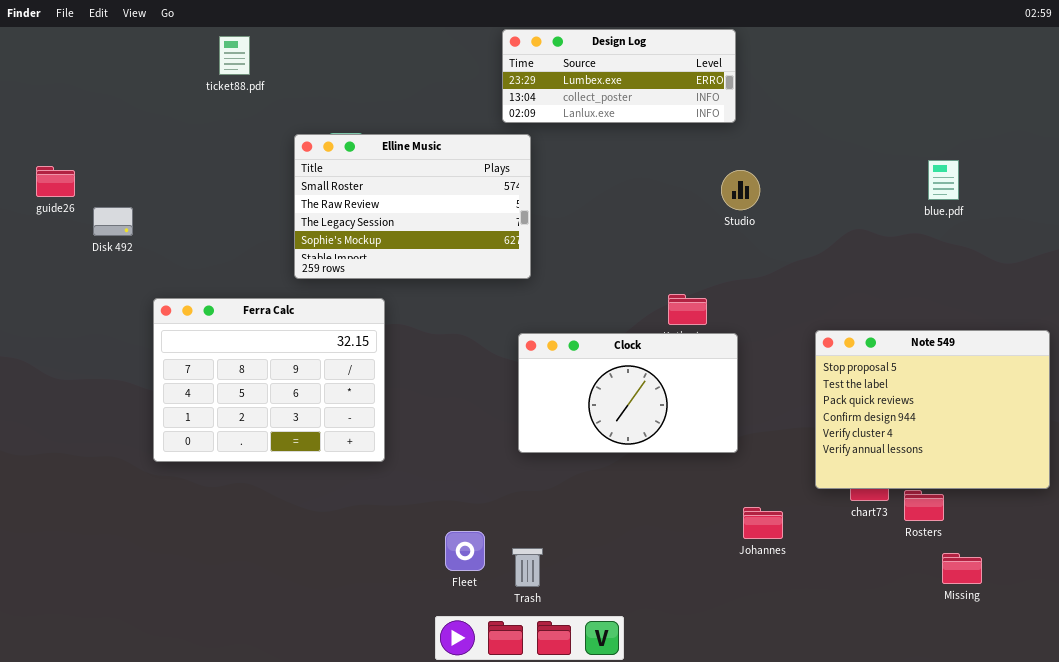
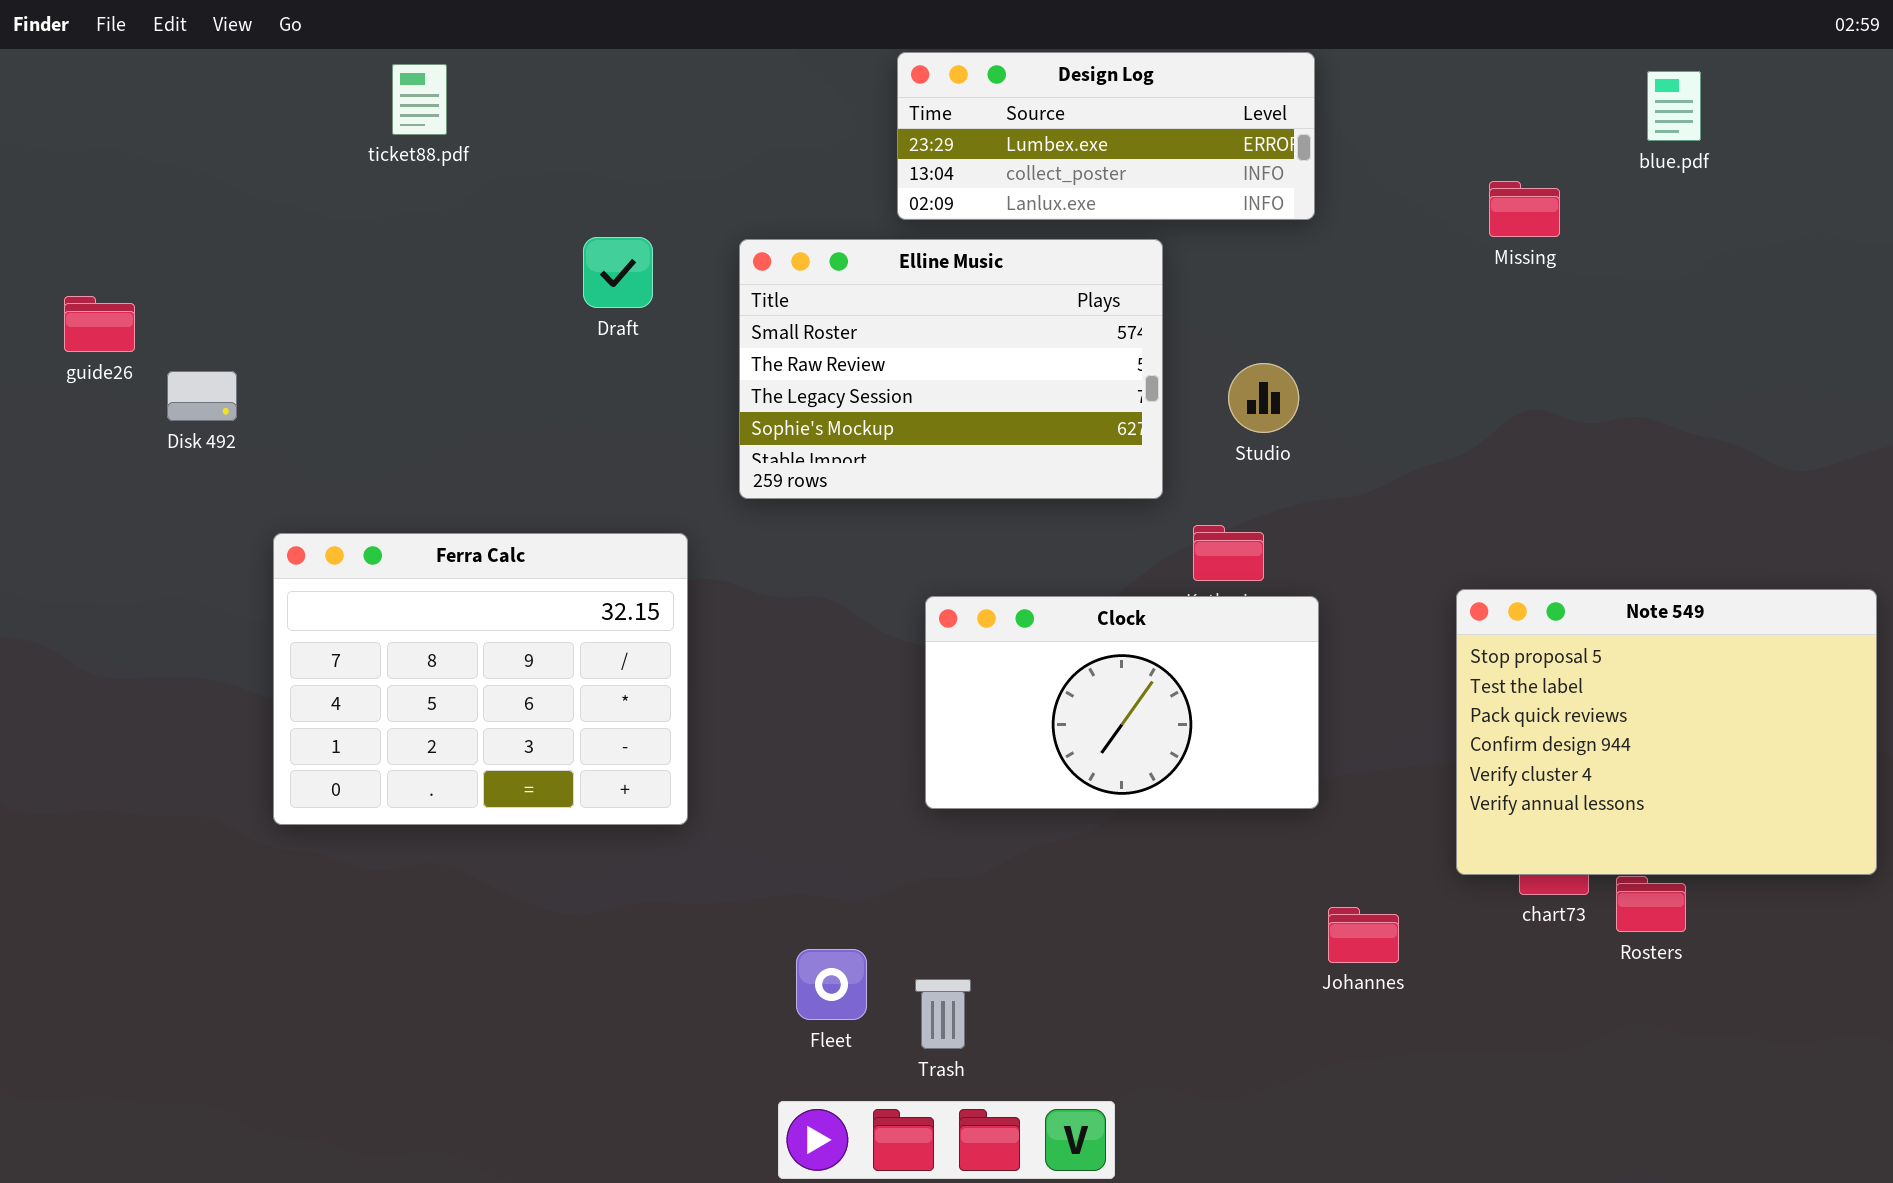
Elline Music: [294,134,531,279] -> [739,239,1163,499], moved
blue.pdf: [928,160,959,200] -> [1647,71,1701,141], moved
Studio: [721,170,760,210] -> [1228,363,1299,433], moved
Missing: [942,553,982,584] -> [1489,181,1560,237], moved

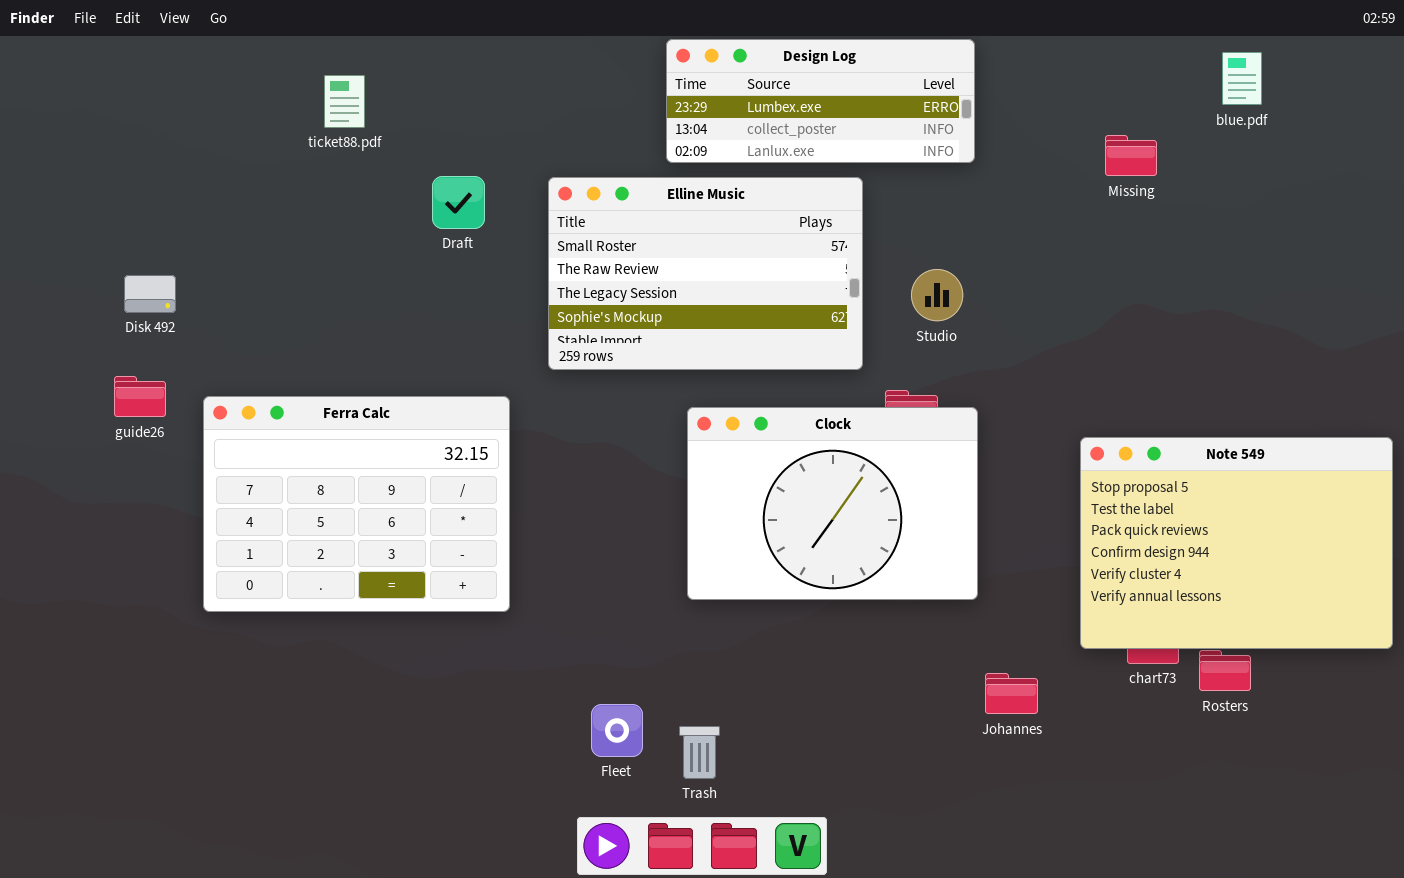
ticket88.pdf: [392,64,447,135] -> [324,75,365,128], moved
guide26: [64,296,135,352] -> [114,376,166,417], moved
Clock: [925,596,1319,809] -> [687,407,978,600], resized

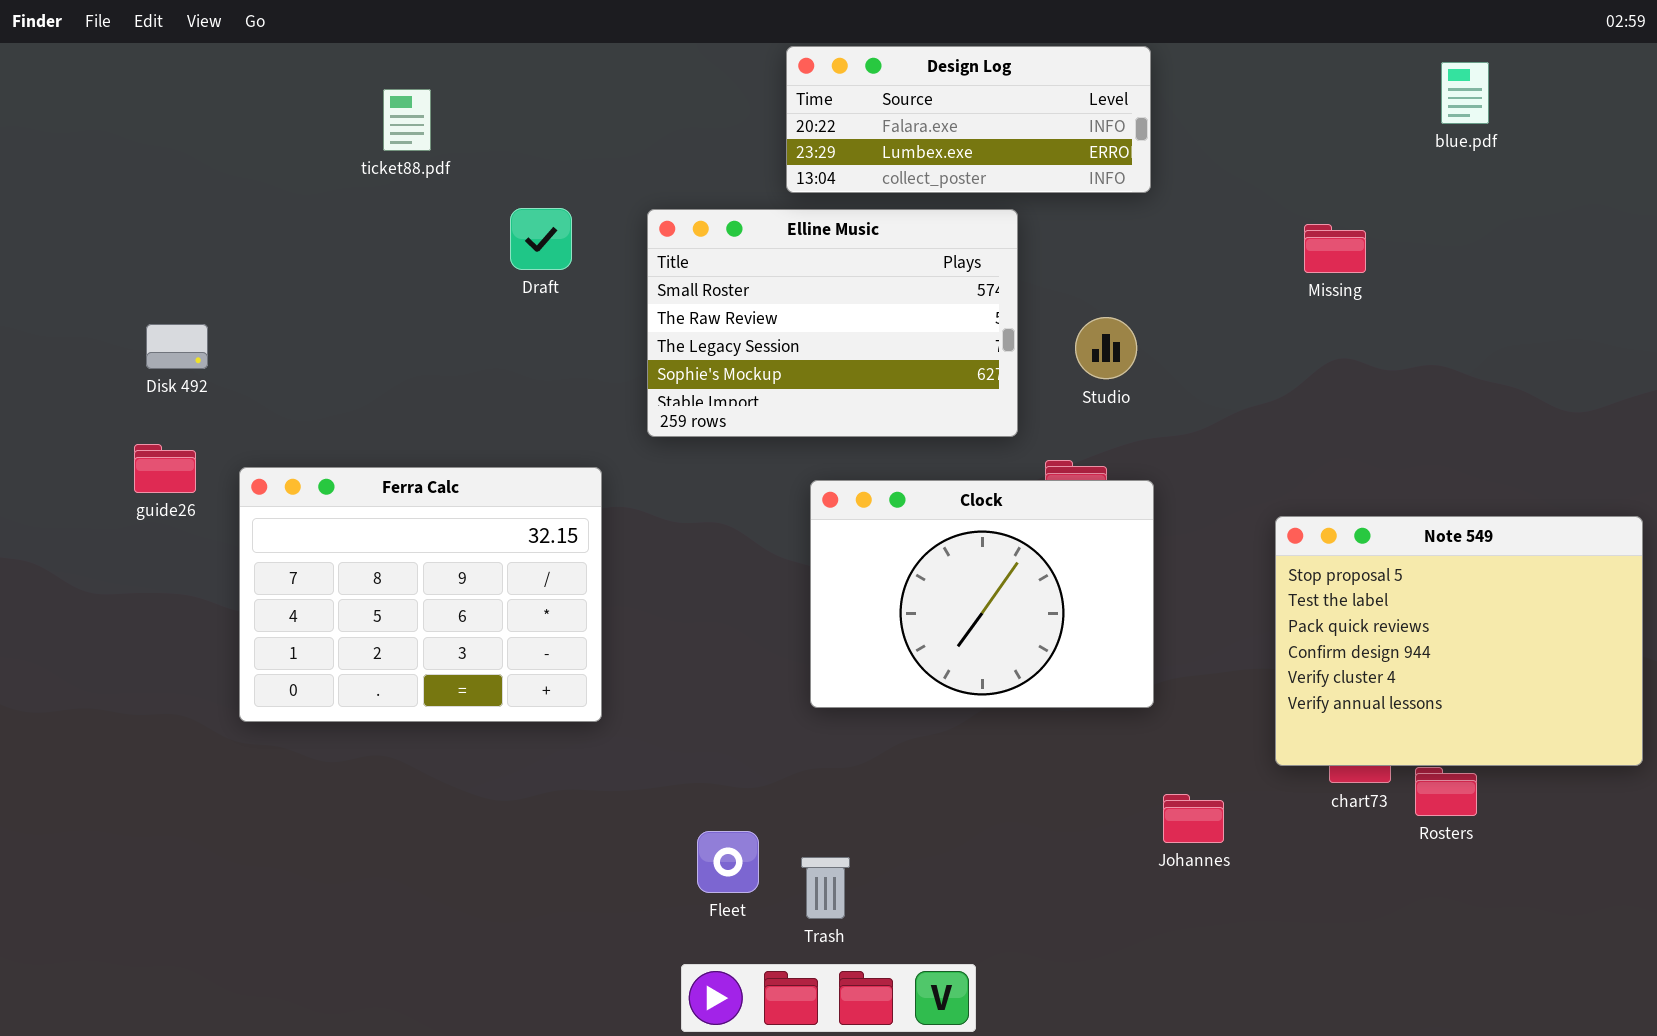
Design Log: [666,39,975,163] -> [786,46,1151,193], scrolled up 1 row
Missing: [1105,135,1157,176] -> [1304,224,1366,273], moved

